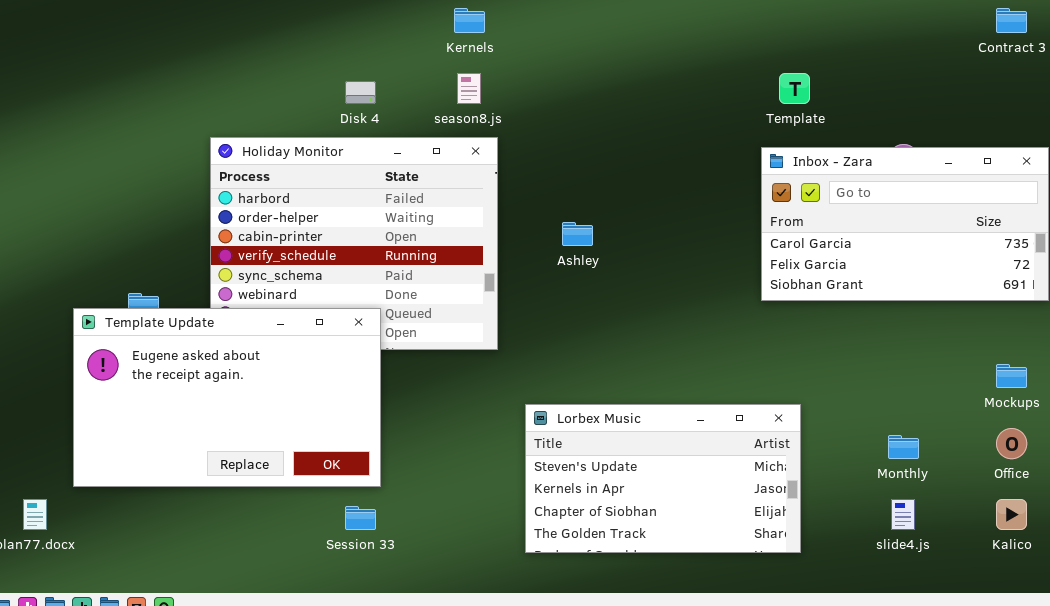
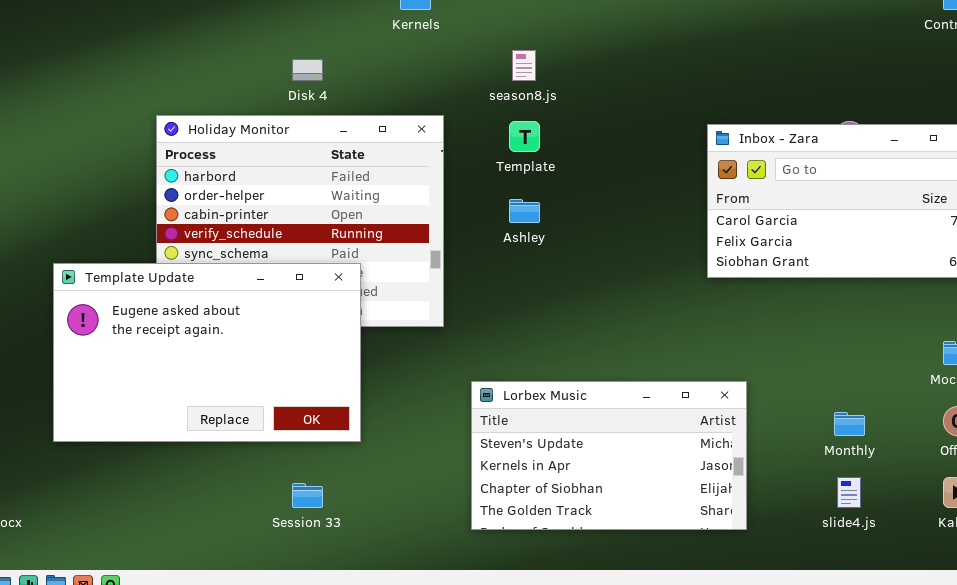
season8.js: [457,73,481,104] -> [512,50,536,81], moved
Template: [779,73,810,104] -> [509,121,540,152], moved
Template Update: [73,308,381,487] -> [53,263,361,442], moved

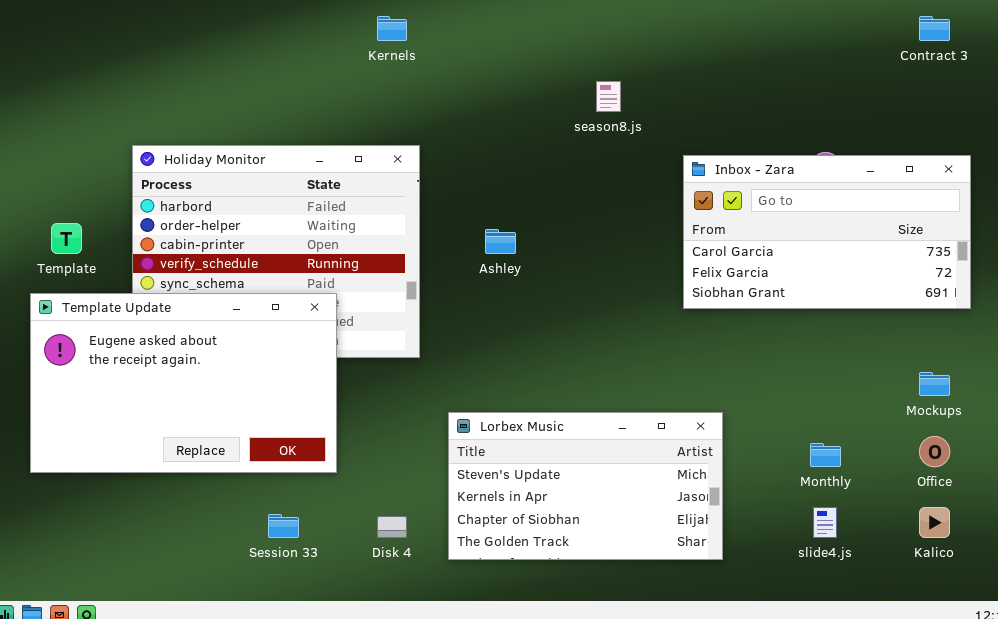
season8.js: [512,50,536,81] -> [596,81,621,112], moved
Disk 4: [292,59,323,81] -> [377,516,407,538], moved
Template: [509,121,540,152] -> [51,223,82,254], moved

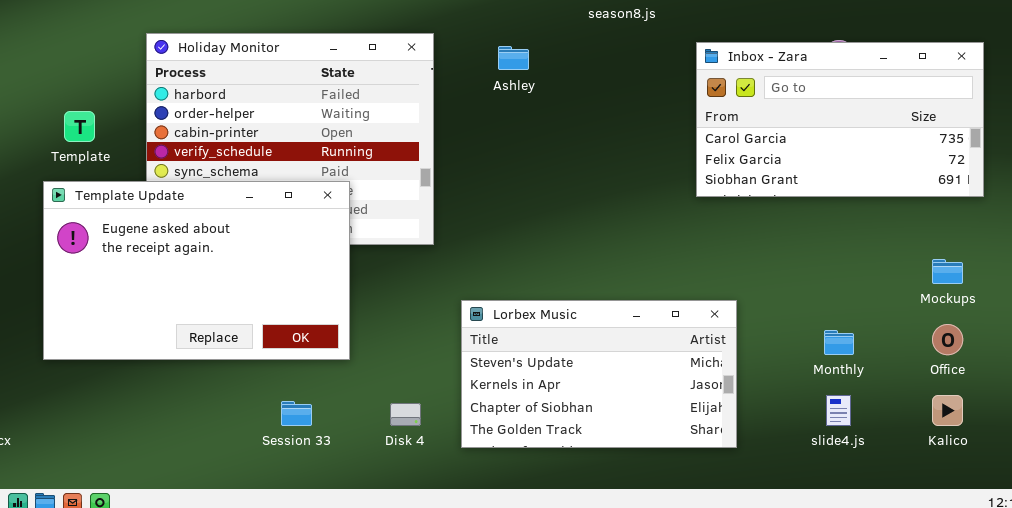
Ashley: [485,229,516,254] -> [498,46,529,70], moved

